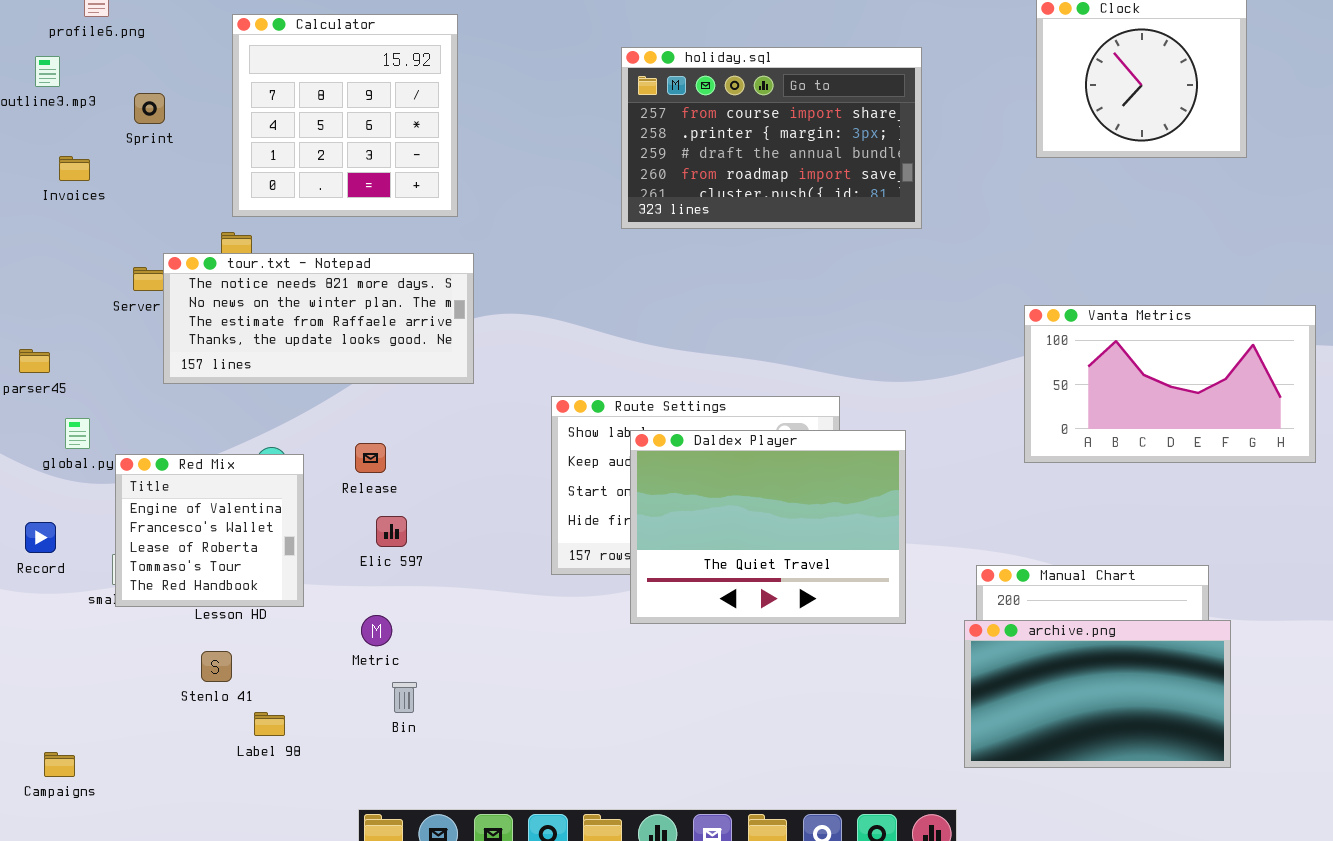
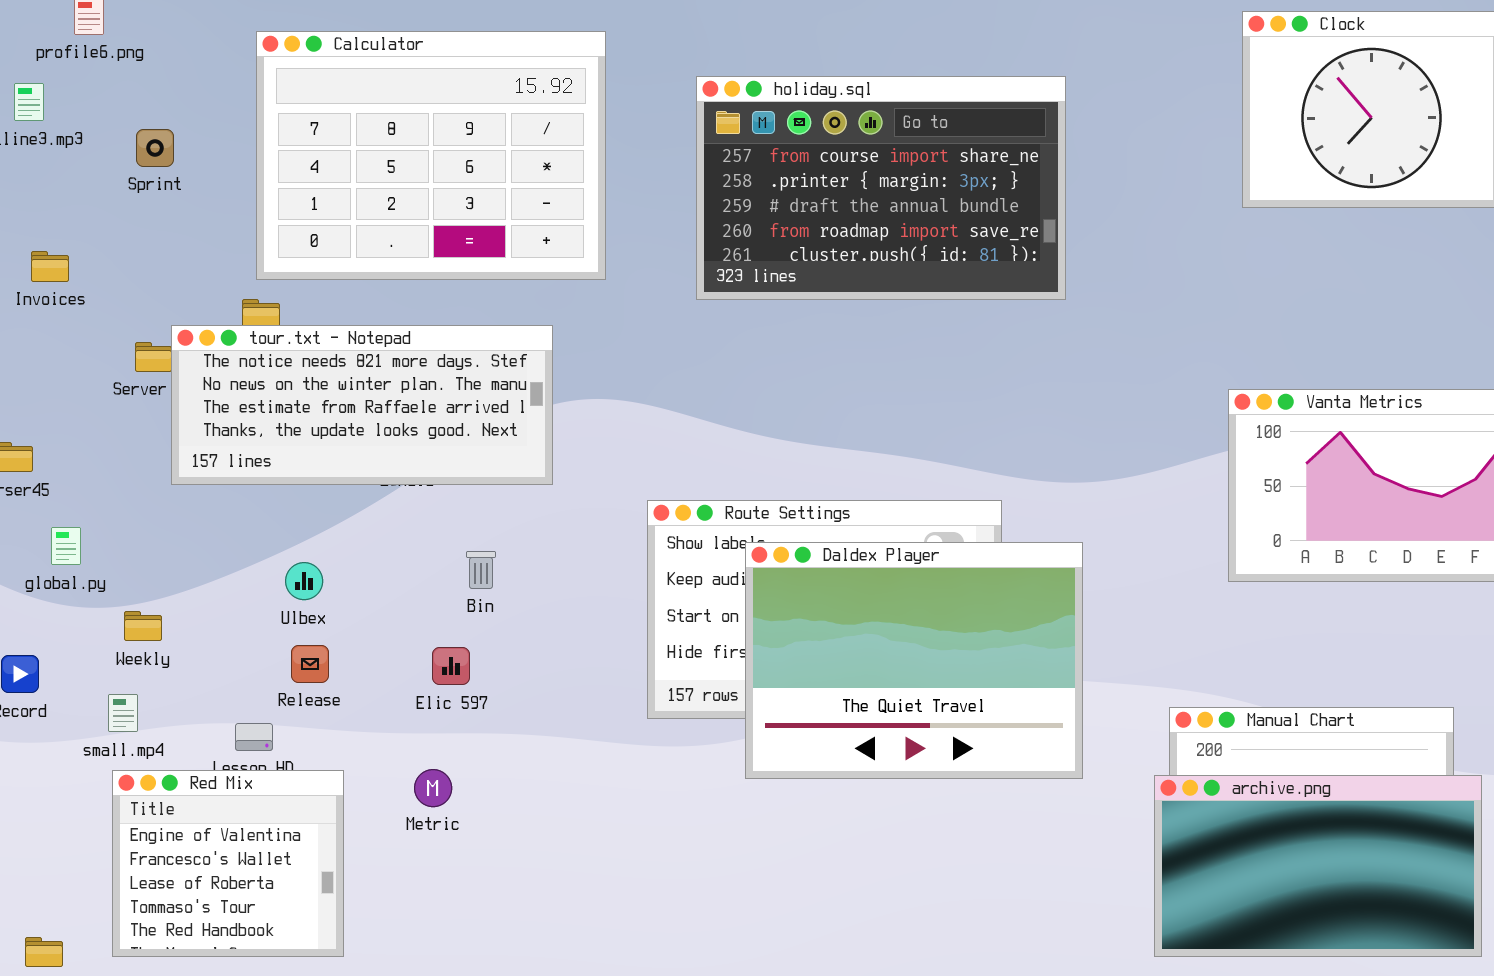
Calculator: [232,14,458,217] -> [256,31,606,280], resized
holiday.sql: [621,47,922,229] -> [696,76,1066,300], moved
Invoices: [59,156,90,181] -> [31,251,69,282], moved
Release: [355,443,386,473] -> [291,645,329,683], moved
Red Mix: [115,454,304,607] -> [112,770,344,957], moved
Bin: [392,682,417,713] -> [466,551,496,589], moved

